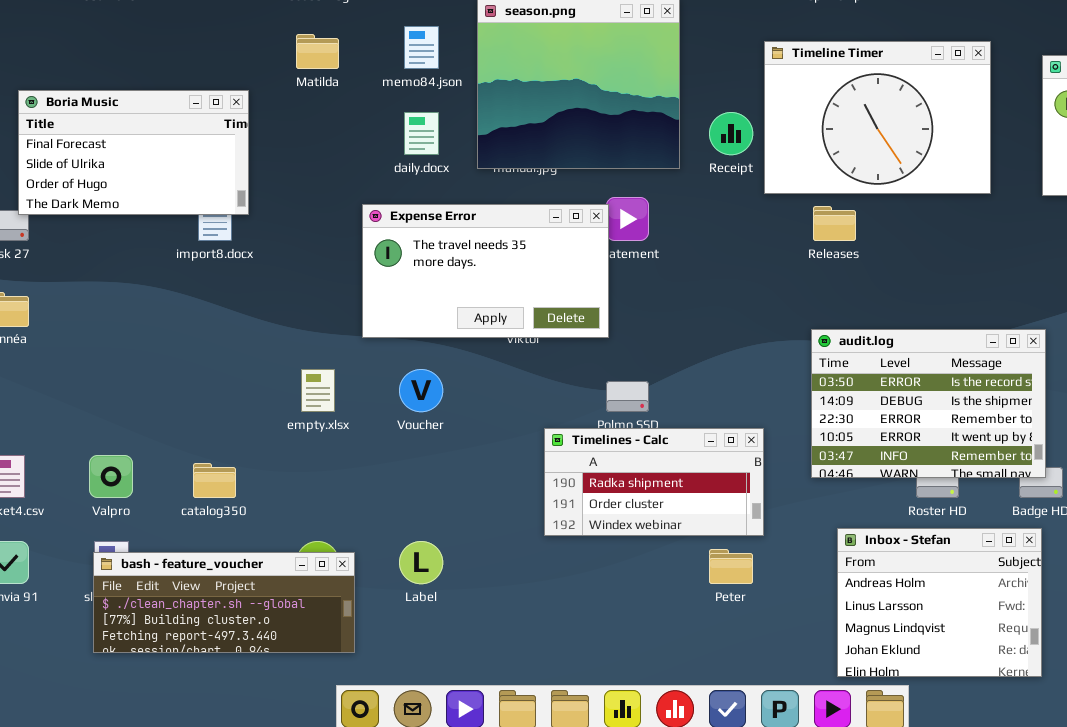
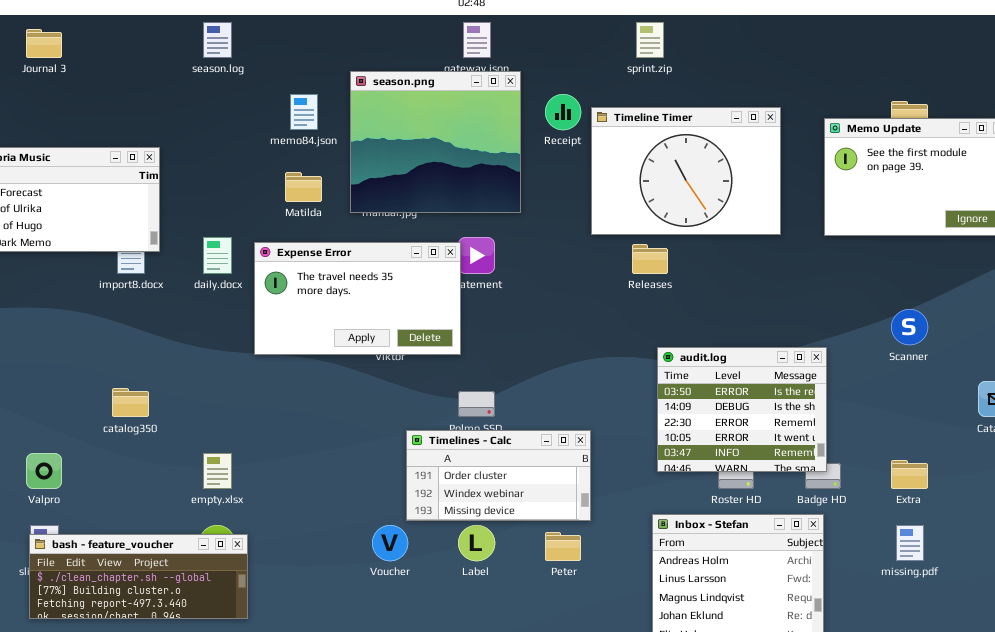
Matilda: [296,34,339,69] -> [285,172,322,202], moved
daily.docx: [404,112,439,155] -> [203,237,232,274], moved
Receipt: [709,112,753,155] -> [545,94,581,130], moved
audit.log: [811,329,1046,478] -> [657,347,827,472], resized
empty.xlsx: [301,369,335,412] -> [203,453,232,489], moved
Voucher: [399,369,443,412] -> [372,525,408,561], moved
Timelines - Calc: [544,428,764,536] -> [406,430,591,521], scrolled down 1 row
catalog350: [193,463,236,498] -> [112,388,149,417], moved
Label: [399,541,443,584] -> [458,525,495,561], moved

